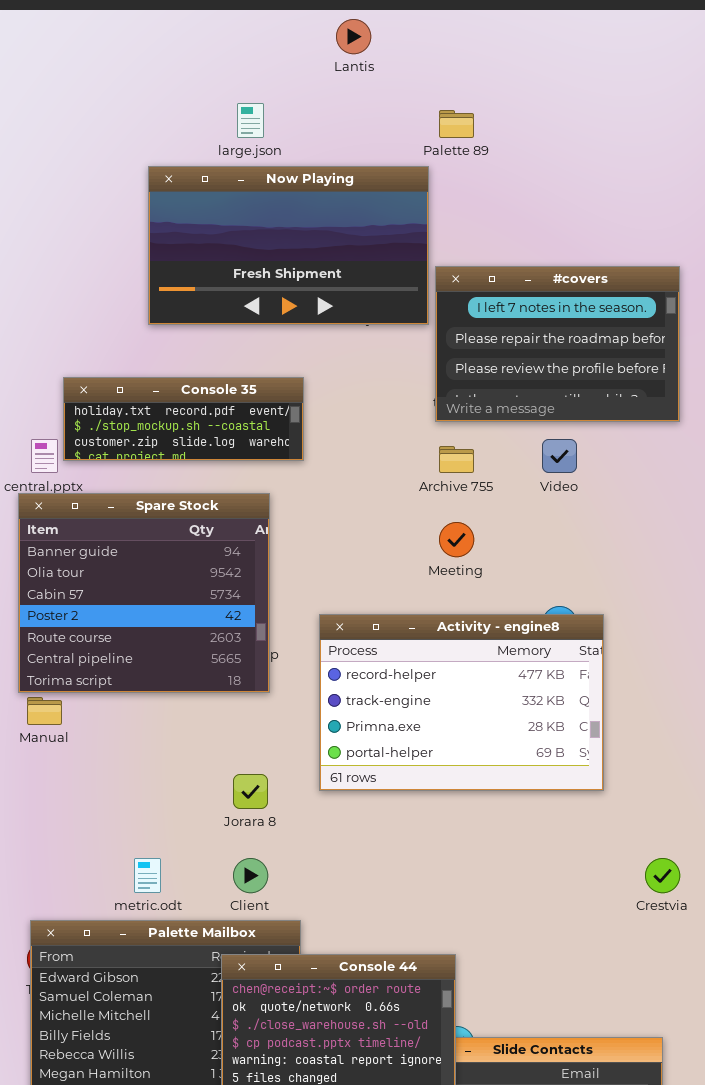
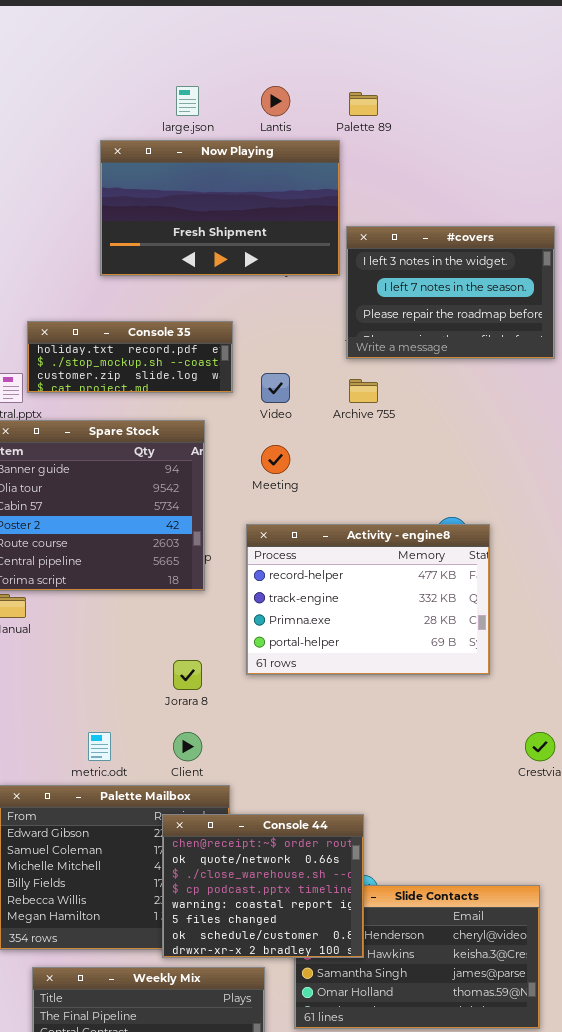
Lantis: [336,19,371,54] -> [261,86,290,116], moved
#covers: [435,266,680,422] -> [346,226,555,359], scrolled up 1 row
Video: [542,439,577,473] -> [261,373,290,403], moved
Meeting: [439,522,474,557] -> [261,445,290,474], moved

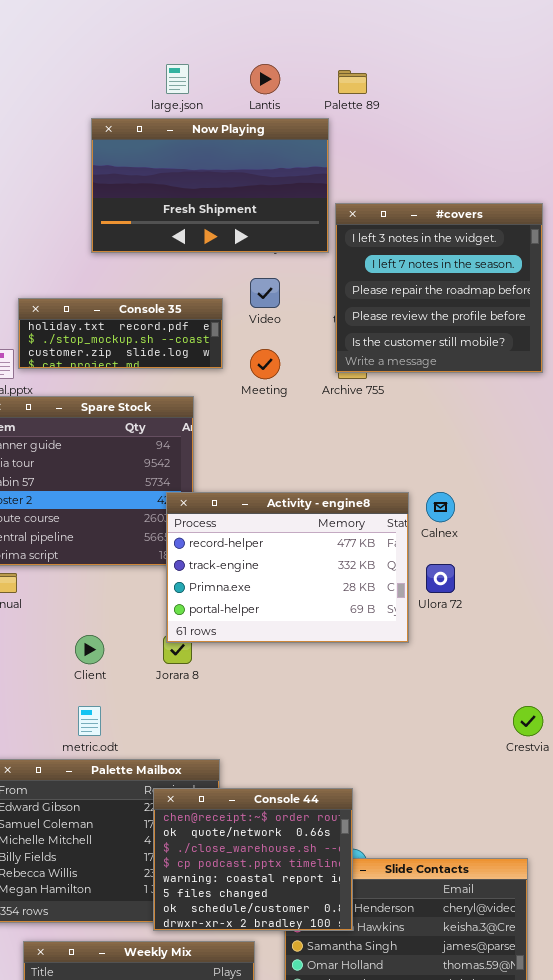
#covers: [346,226,555,359] -> [335,203,543,373], resized
Video: [261,373,290,403] -> [250,278,280,308], moved
Meeting: [261,445,290,474] -> [250,349,280,379], moved
Activity - engine8: [246,524,490,675] -> [166,492,409,643], moved
Client: [173,732,202,761] -> [75,635,104,664], moved

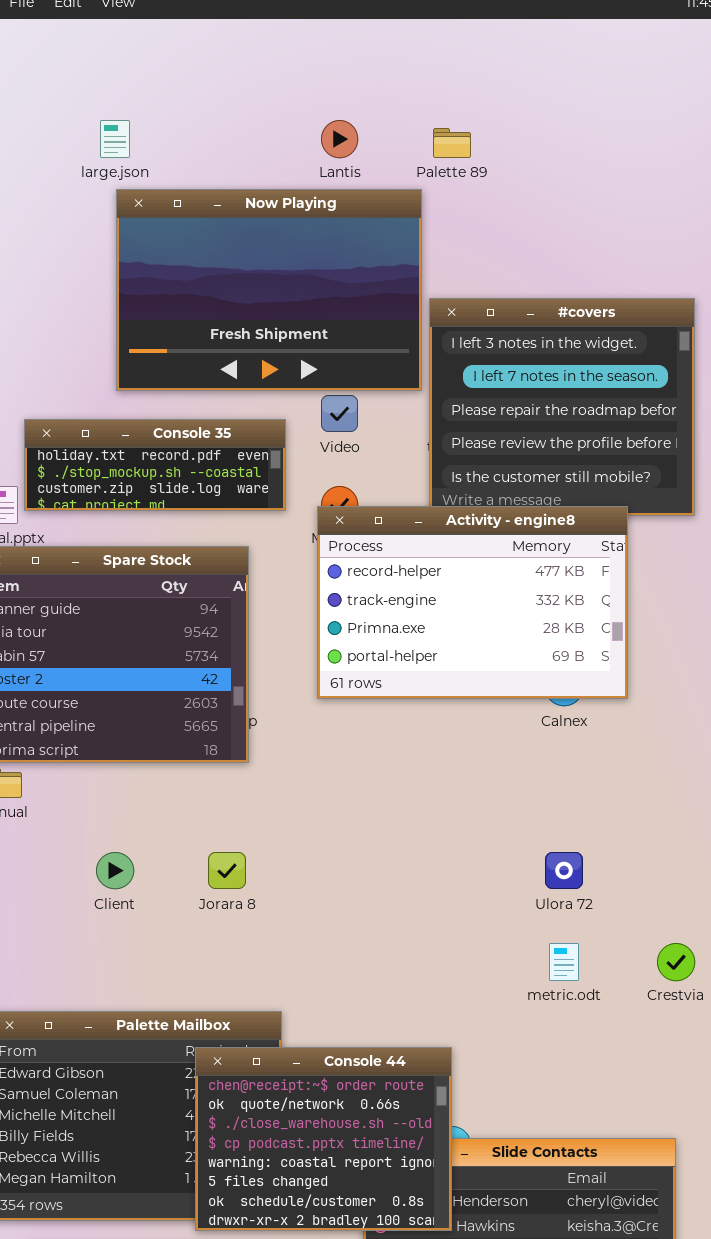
large.json: [166,64,189,94] -> [100,120,130,158], moved
Now Playing: [91,118,329,253] -> [116,189,422,391], resized
Activity - engine8: [166,492,409,643] -> [317,506,628,699], moved
Ulora 72: [426,564,455,593] -> [545,852,583,889], moved
metric.odt: [78,706,101,736] -> [549,943,579,981], moved

